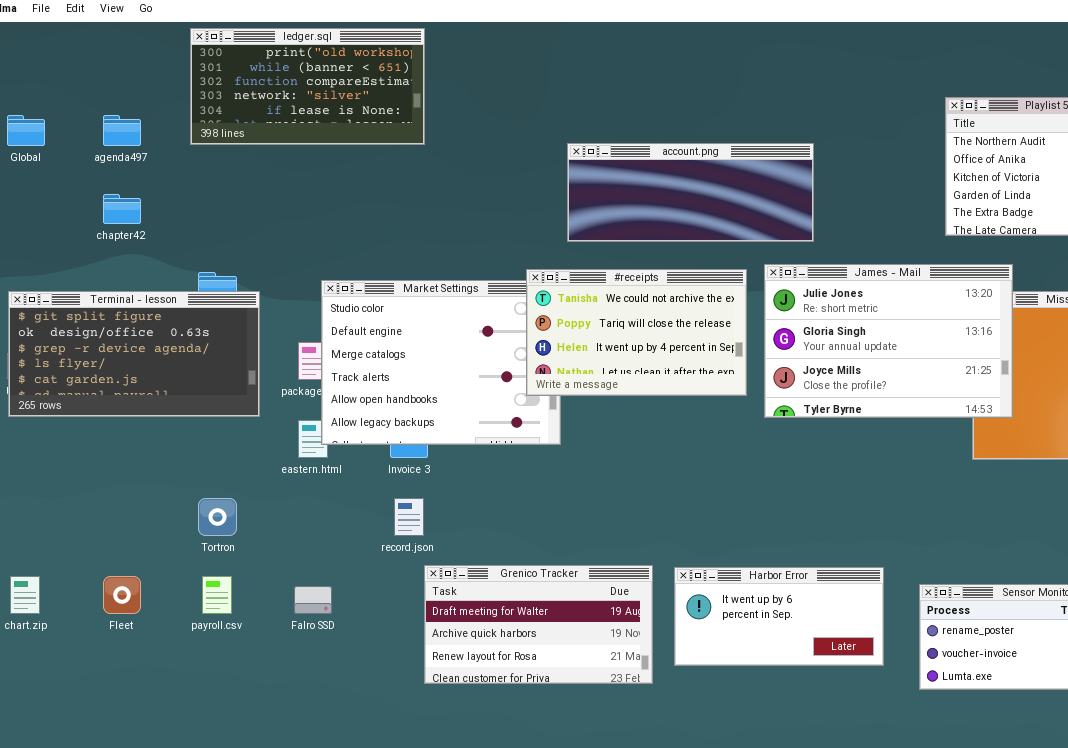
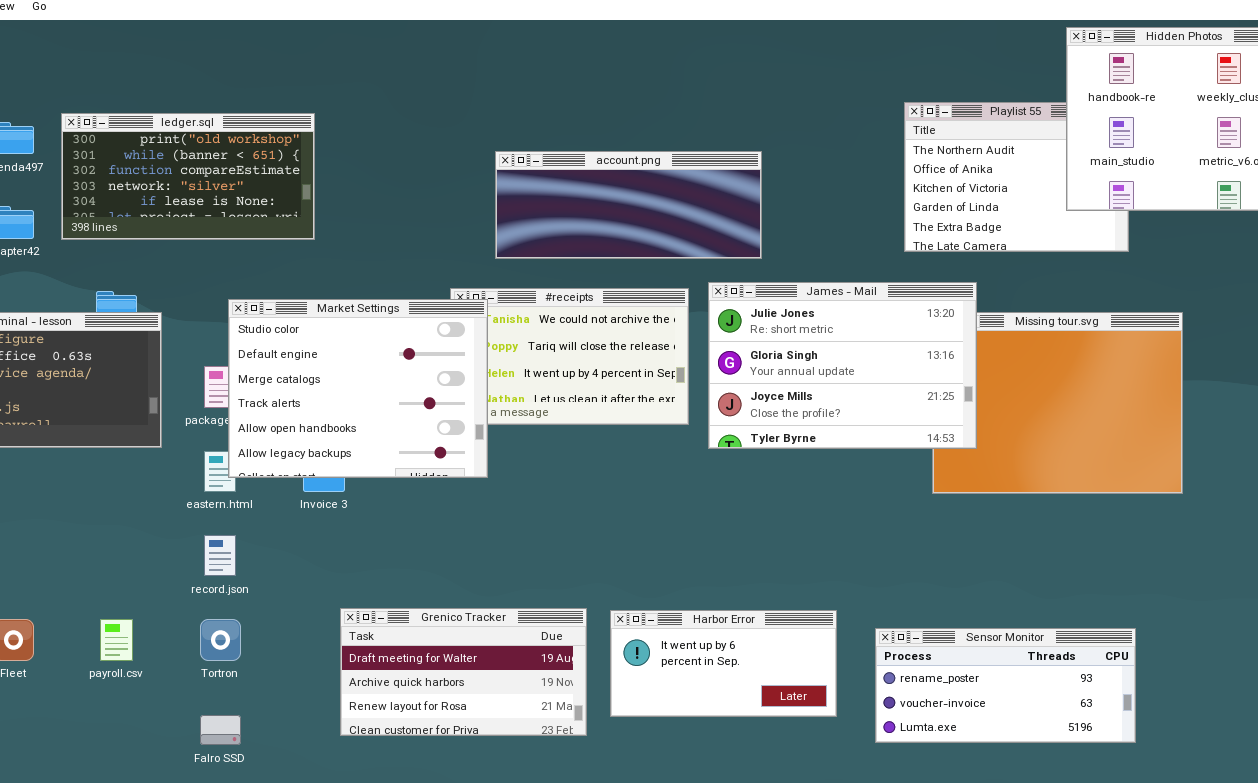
ledger.sql: [190,28,425,145] -> [61,113,315,240], moved
Market Settings: [321,280,561,445] -> [228,299,488,478], raised
Tortron: [198,498,237,536] -> [200,619,241,661], moved
record.json: [394,498,424,536] -> [204,535,236,576], moved
Falro SSD: [294,586,332,614] -> [200,715,241,745], moved

